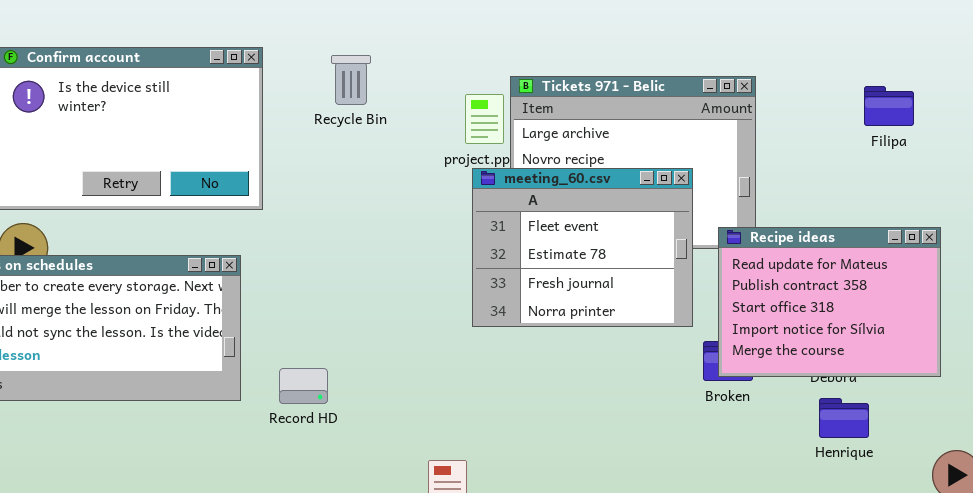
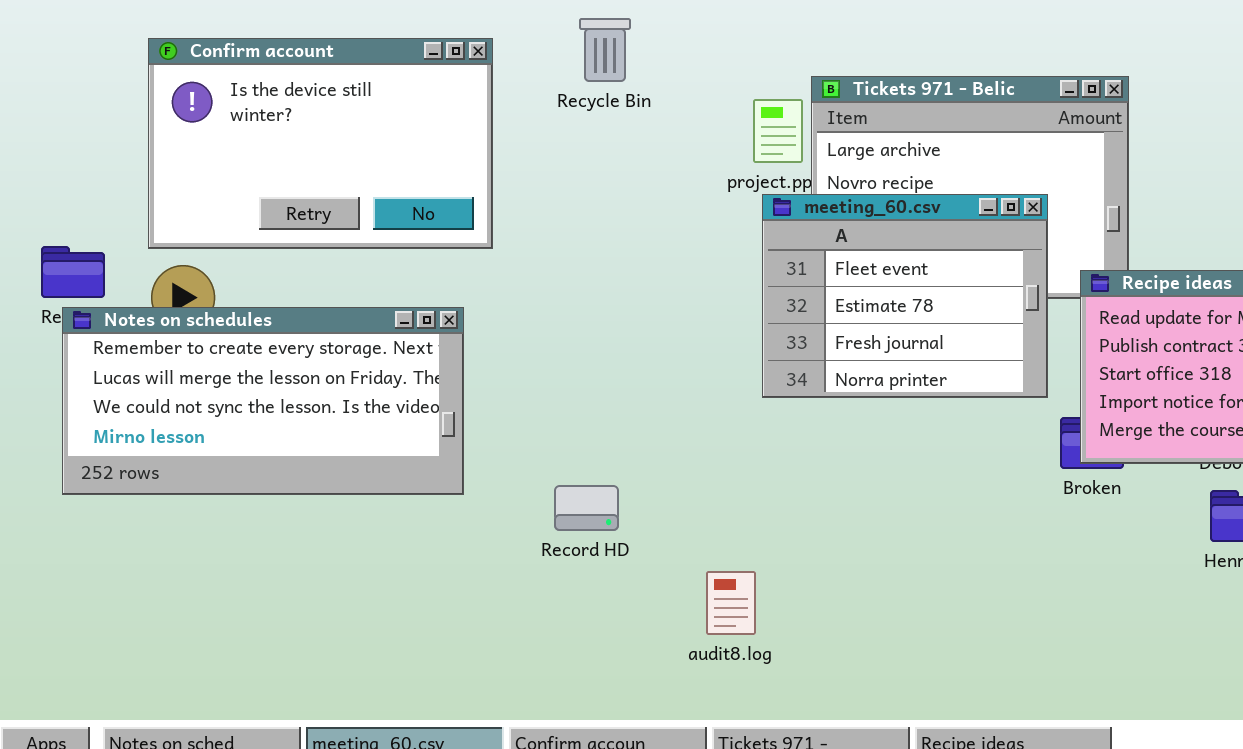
Recycle Bin: [331,55,371,105] -> [579,18,631,82], moved
Record HD: [279,368,328,404] -> [554,485,619,531], moved

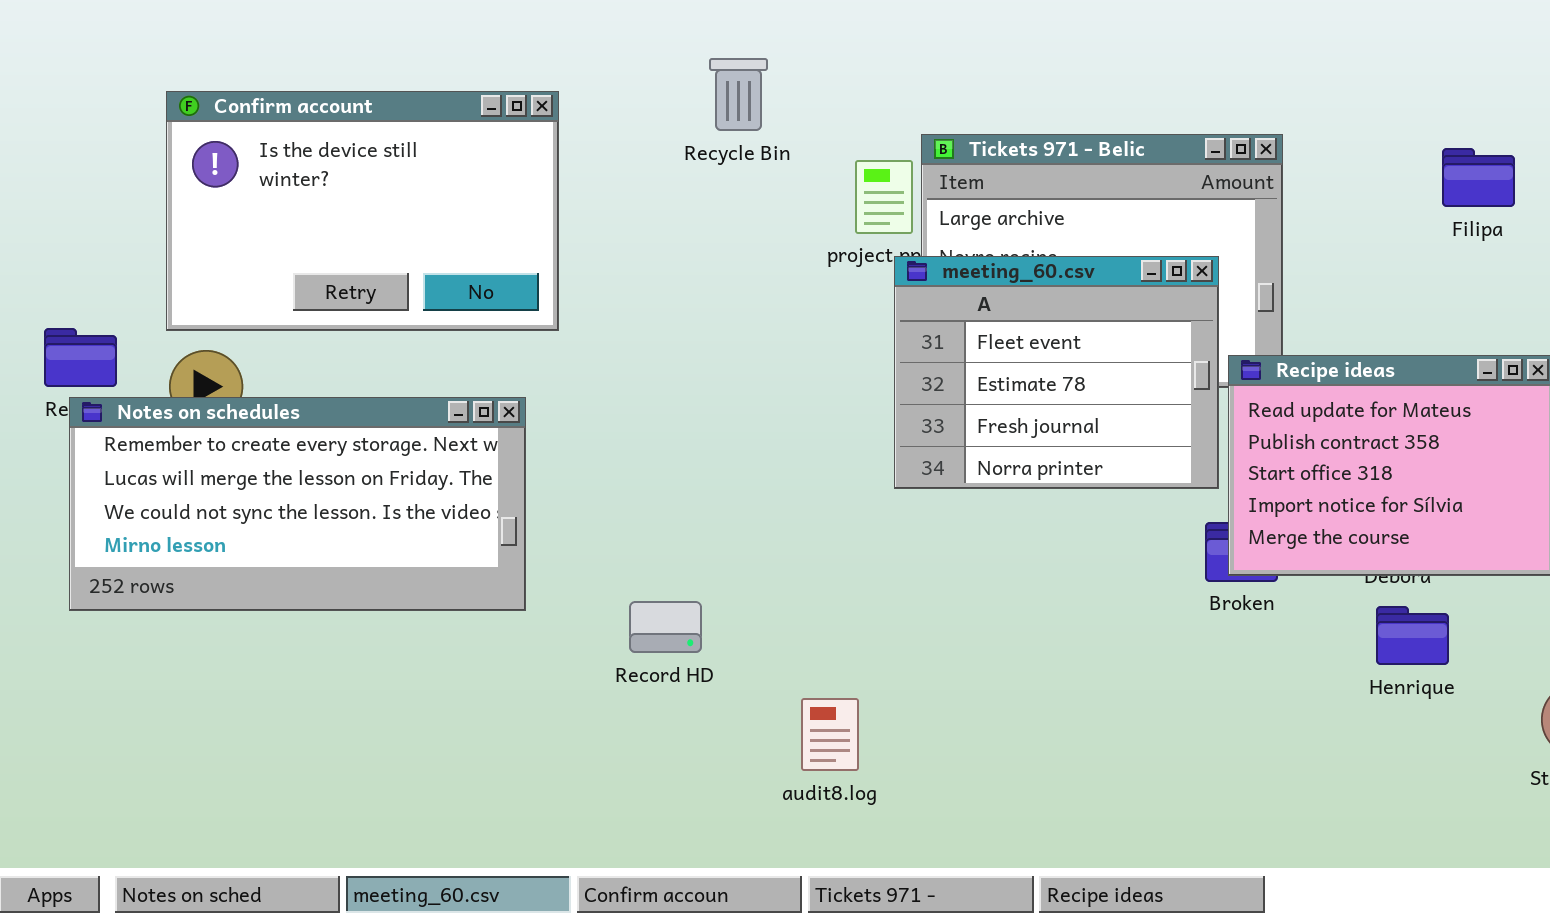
Recycle Bin: [579,18,631,82] -> [709,58,768,131], moved
meeting_60.csv: [762,194,1048,398] -> [894,256,1219,489], moved

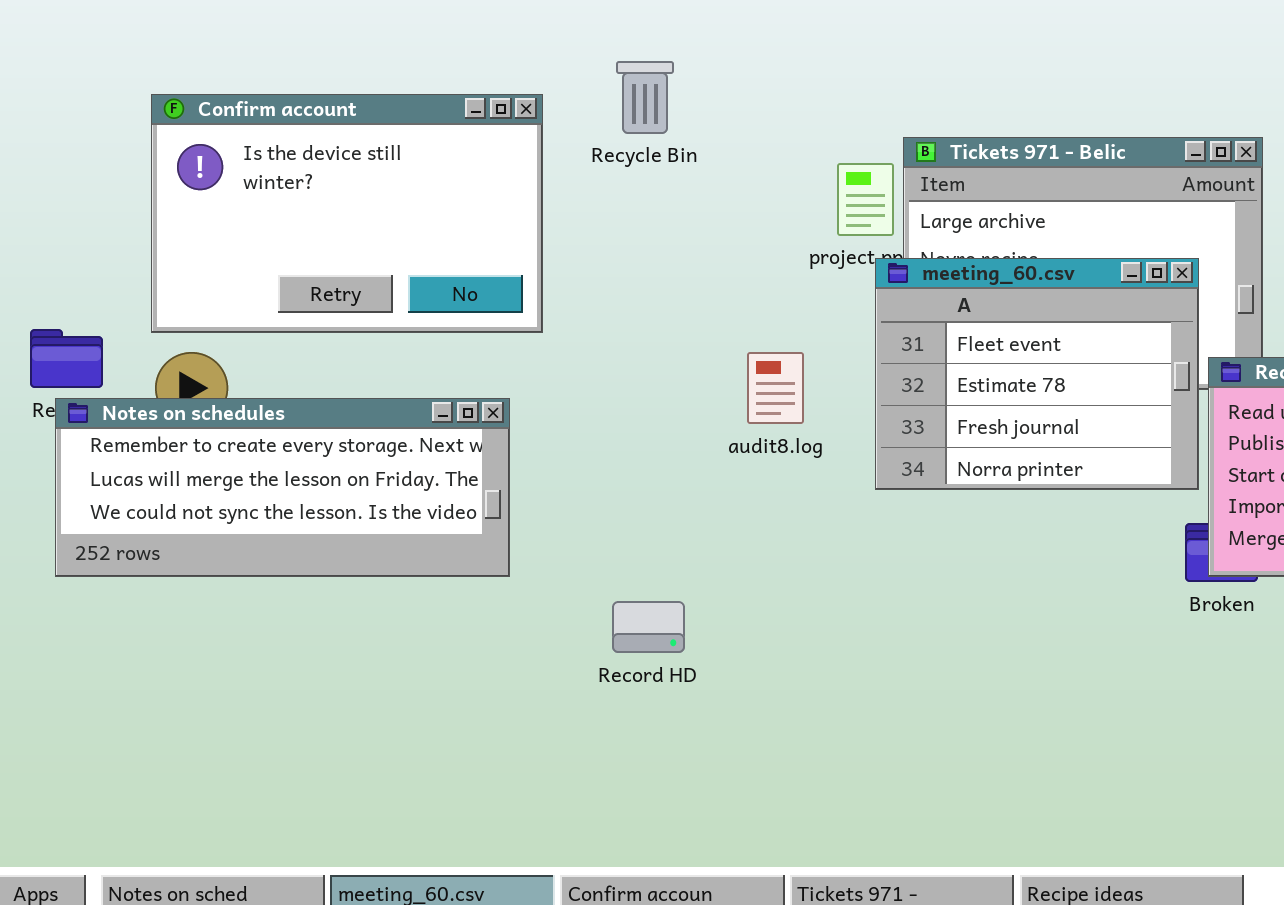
Recycle Bin: [709,58,768,131] -> [616,61,674,134], moved
Notes on schedules: [69,397,526,611] -> [55,398,510,577], resized
audit8.log: [801,698,859,771] -> [747,352,804,424], moved

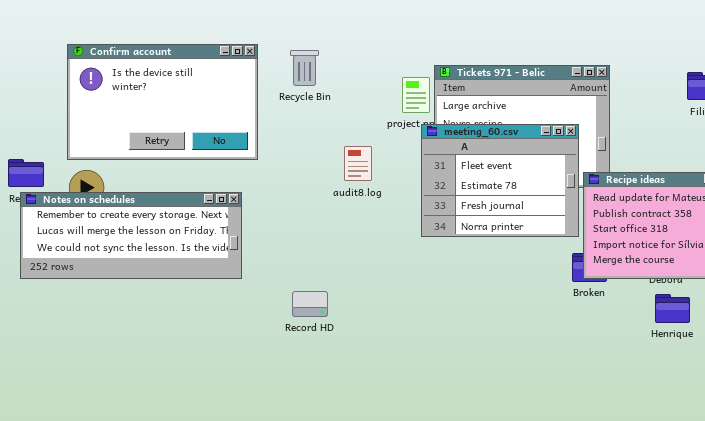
Recycle Bin: [616,61,674,134] -> [290,50,319,86], moved
audit8.log: [747,352,804,424] -> [344,146,372,181], moved

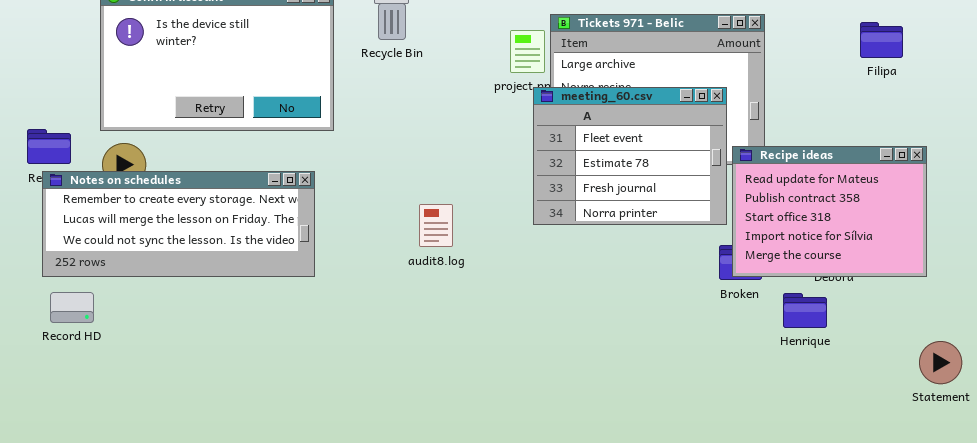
audit8.log: [344,146,372,181] -> [419,204,453,247], moved
Record HD: [292,291,328,317] -> [50,292,94,323], moved
Henrique: [655,294,690,323] -> [783,293,827,328], moved

